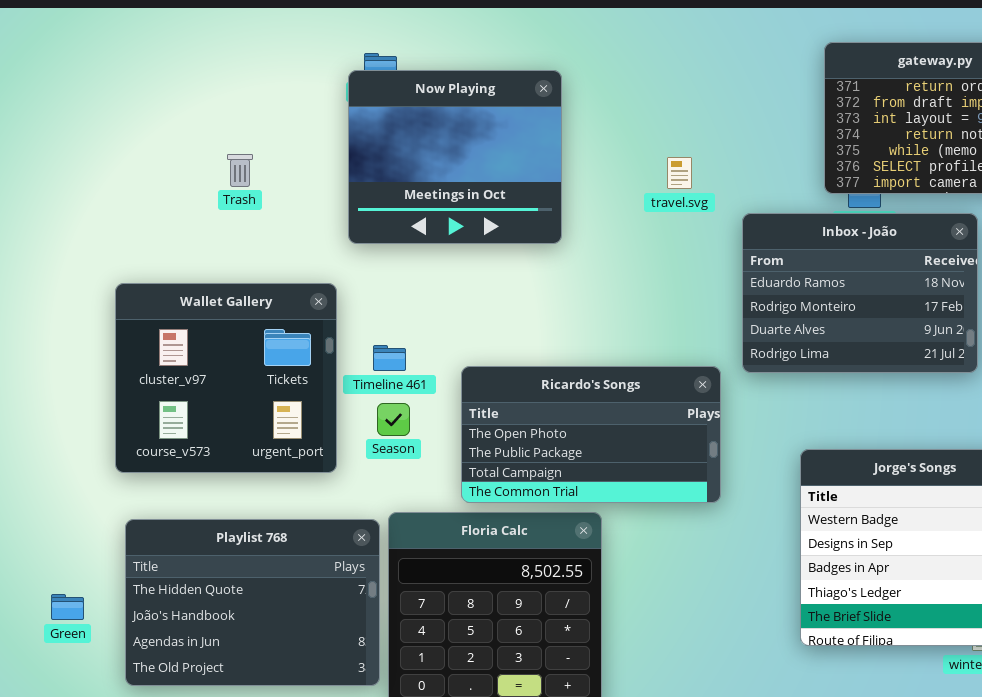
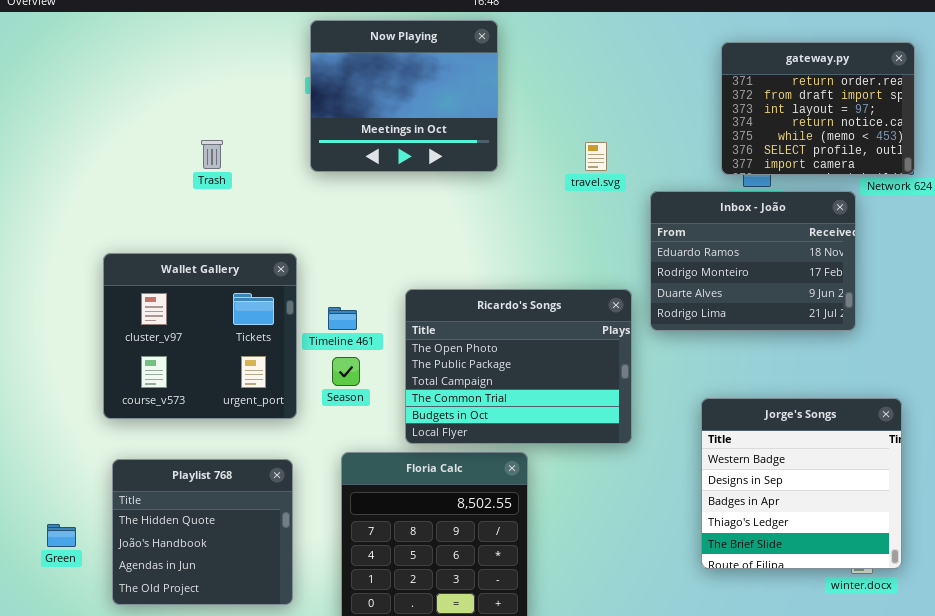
Now Playing: [348,70,562,244] -> [310,20,498,172], moved
Ricardo's Songs: [461,366,721,503] -> [405,289,632,444], resized
Playlist 768: [125,519,380,686] -> [112,459,293,605], resized

